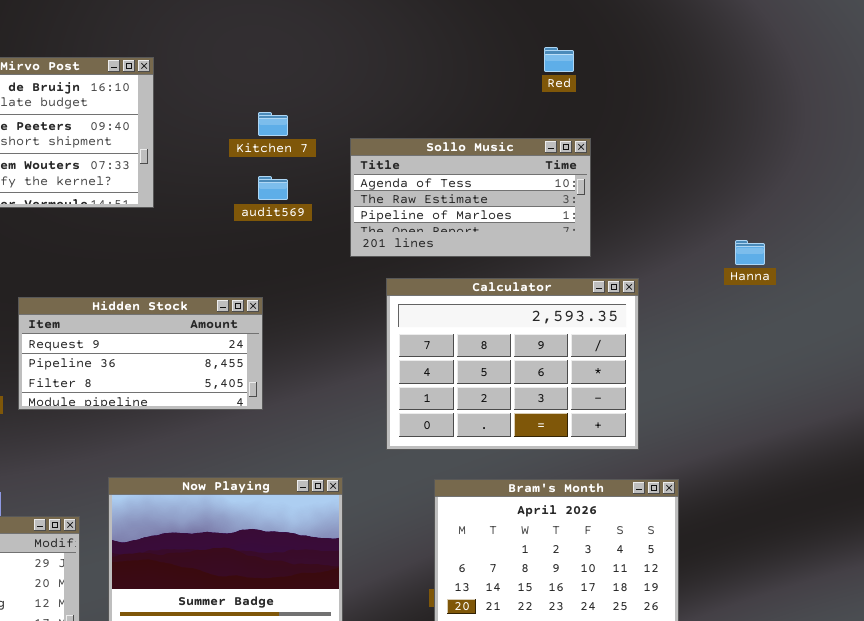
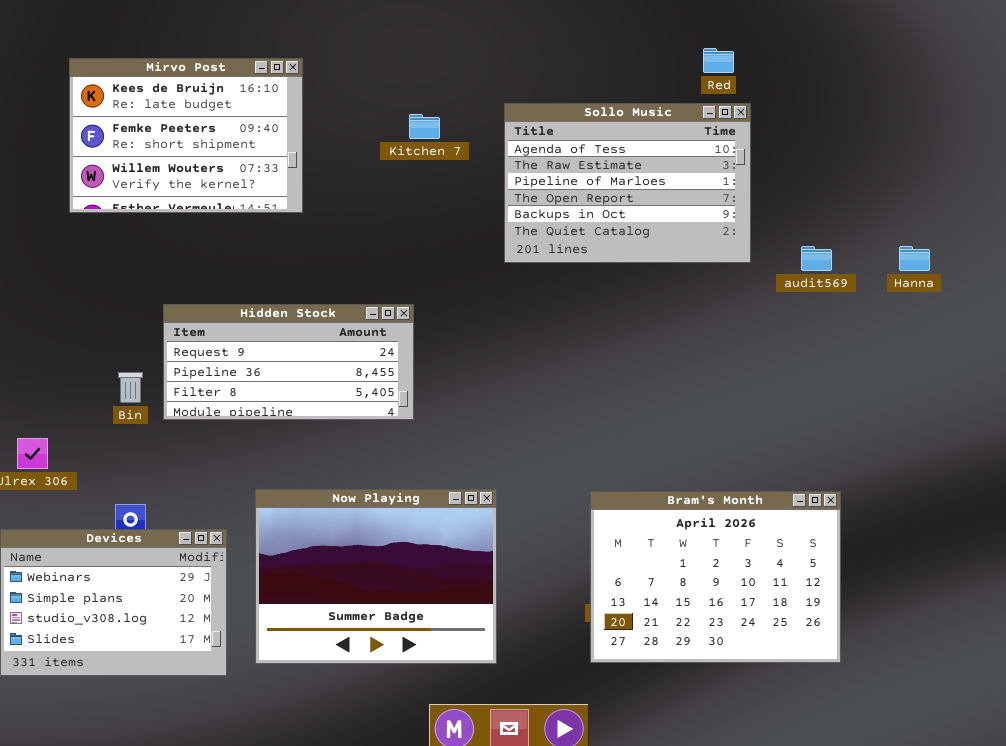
Sollo Music: [350,138,591,257] -> [504,103,751,263], resized
audit569: [258,176,288,200] -> [801,246,832,271], moved
Calculator: [386,278,639,450] -> none, closed

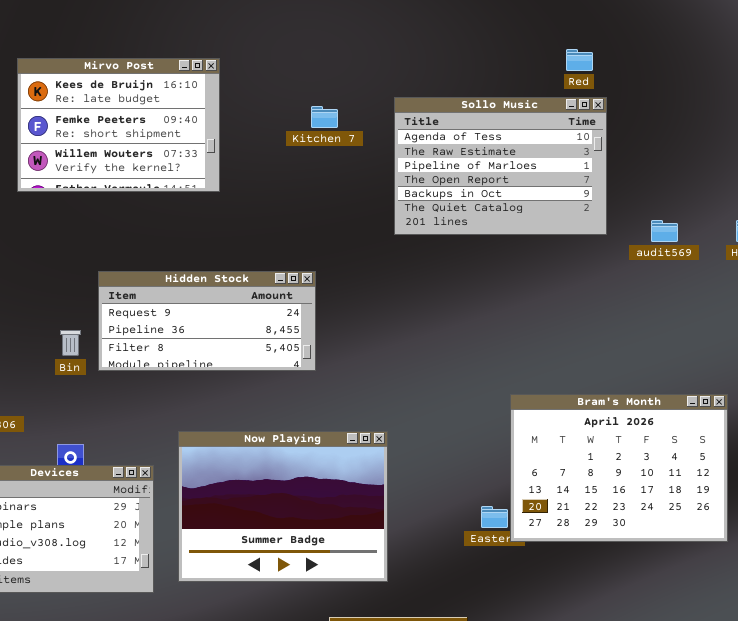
Bram's Month: [590,491,841,663] -> [510,394,728,542], moved

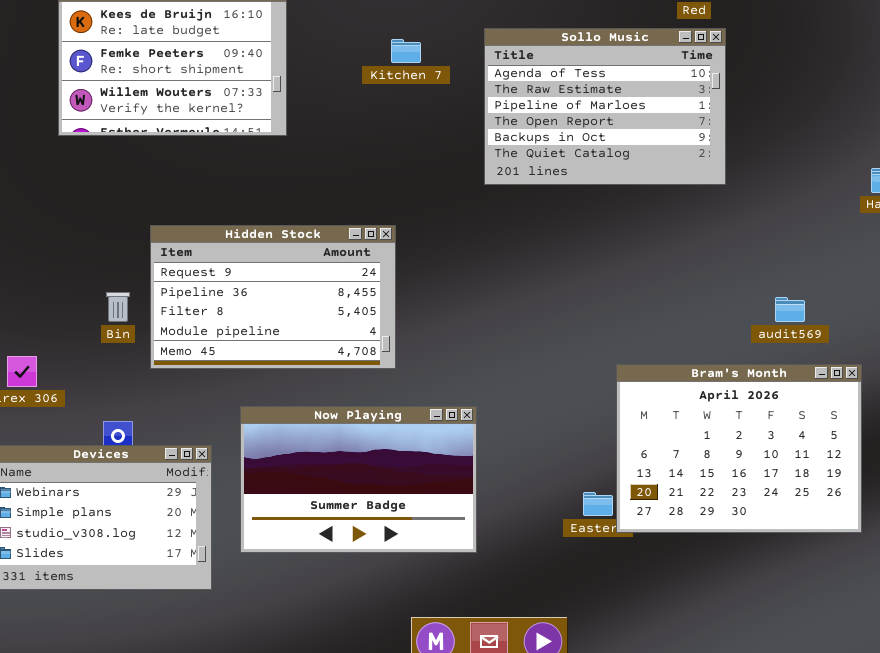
audit569: [651,220,678,242] -> [775,297,805,322], moved
Hidden Stock: [98,271,316,371] -> [150,225,396,369], resized
Now Playing: [178,431,388,582] -> [240,406,477,553], resized

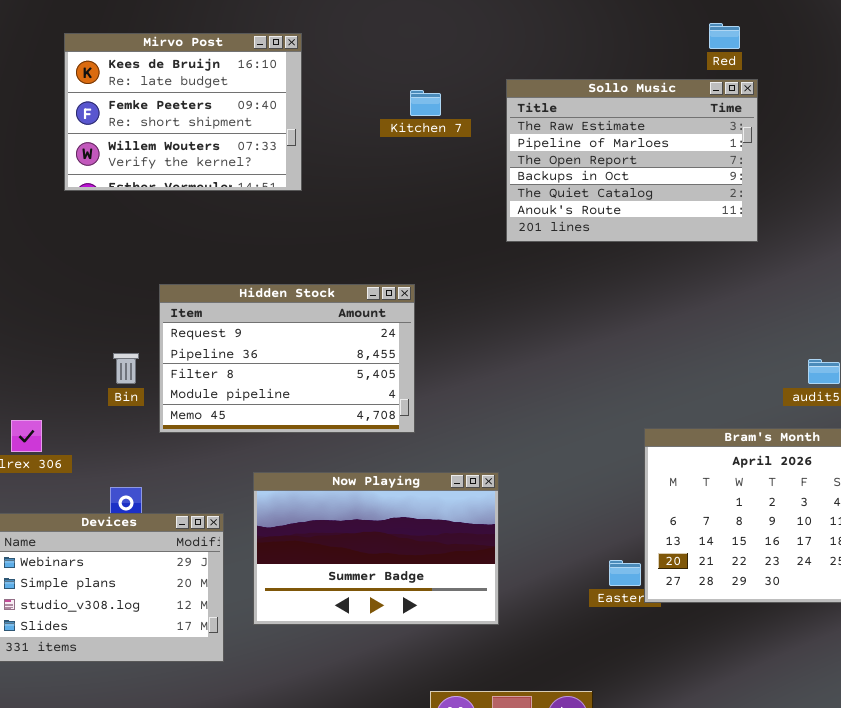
Sollo Music: [484,28,726,185] -> [506,79,758,242], scrolled down 1 row

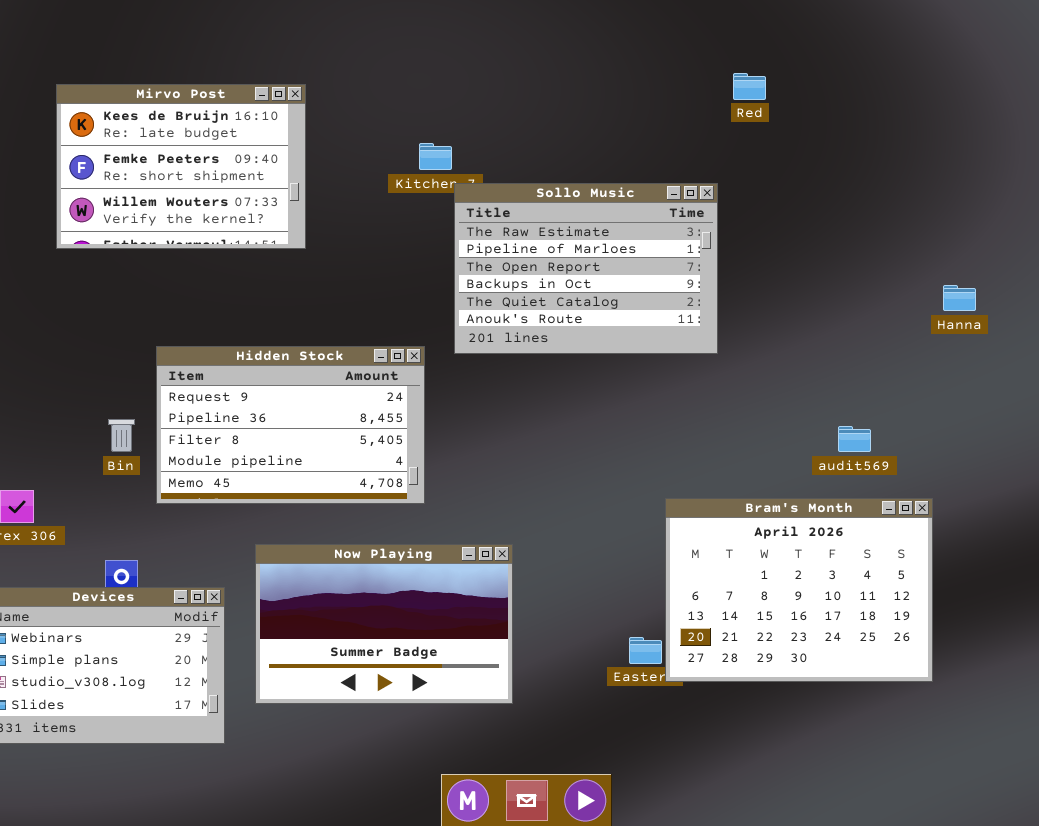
Sollo Music: [506,79,758,242] -> [454,183,718,354], moved

